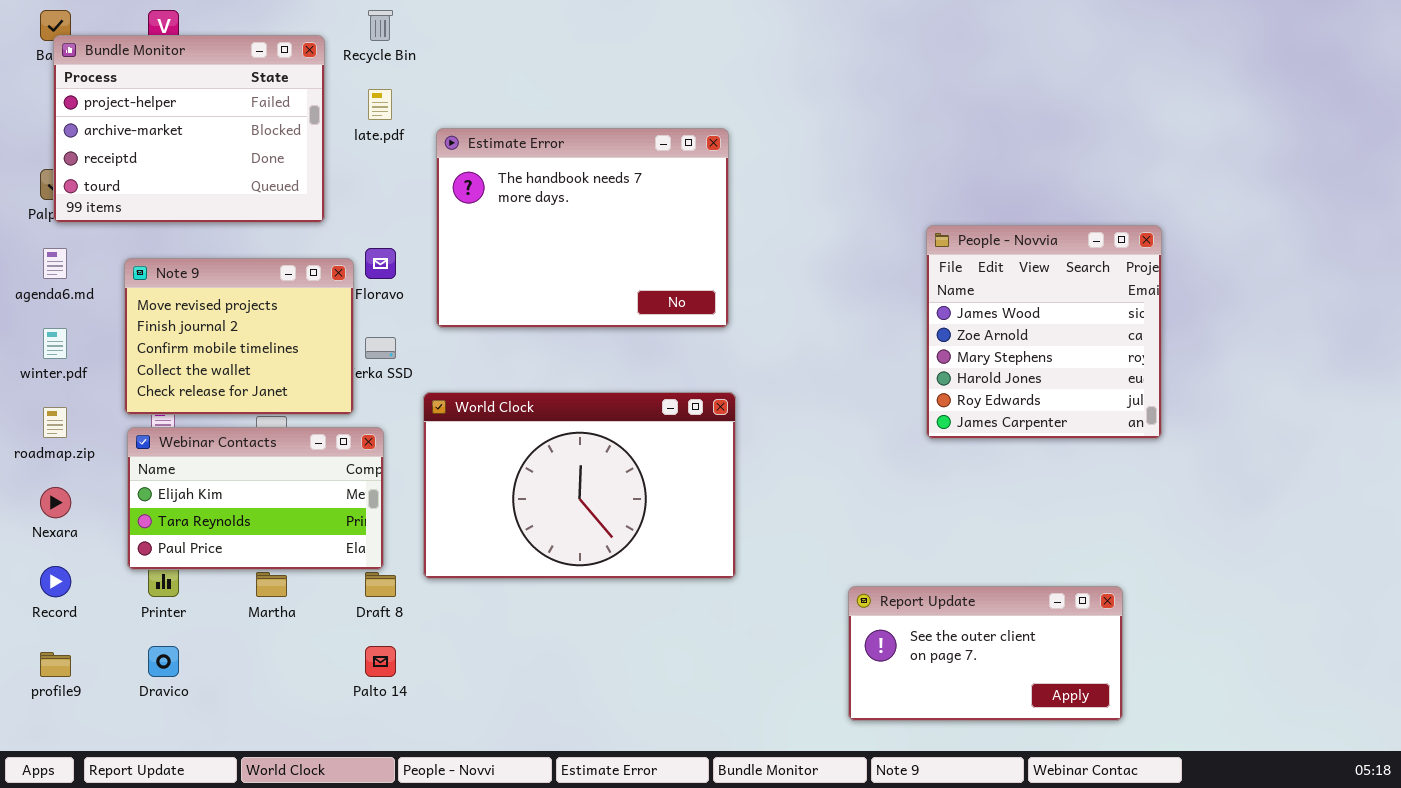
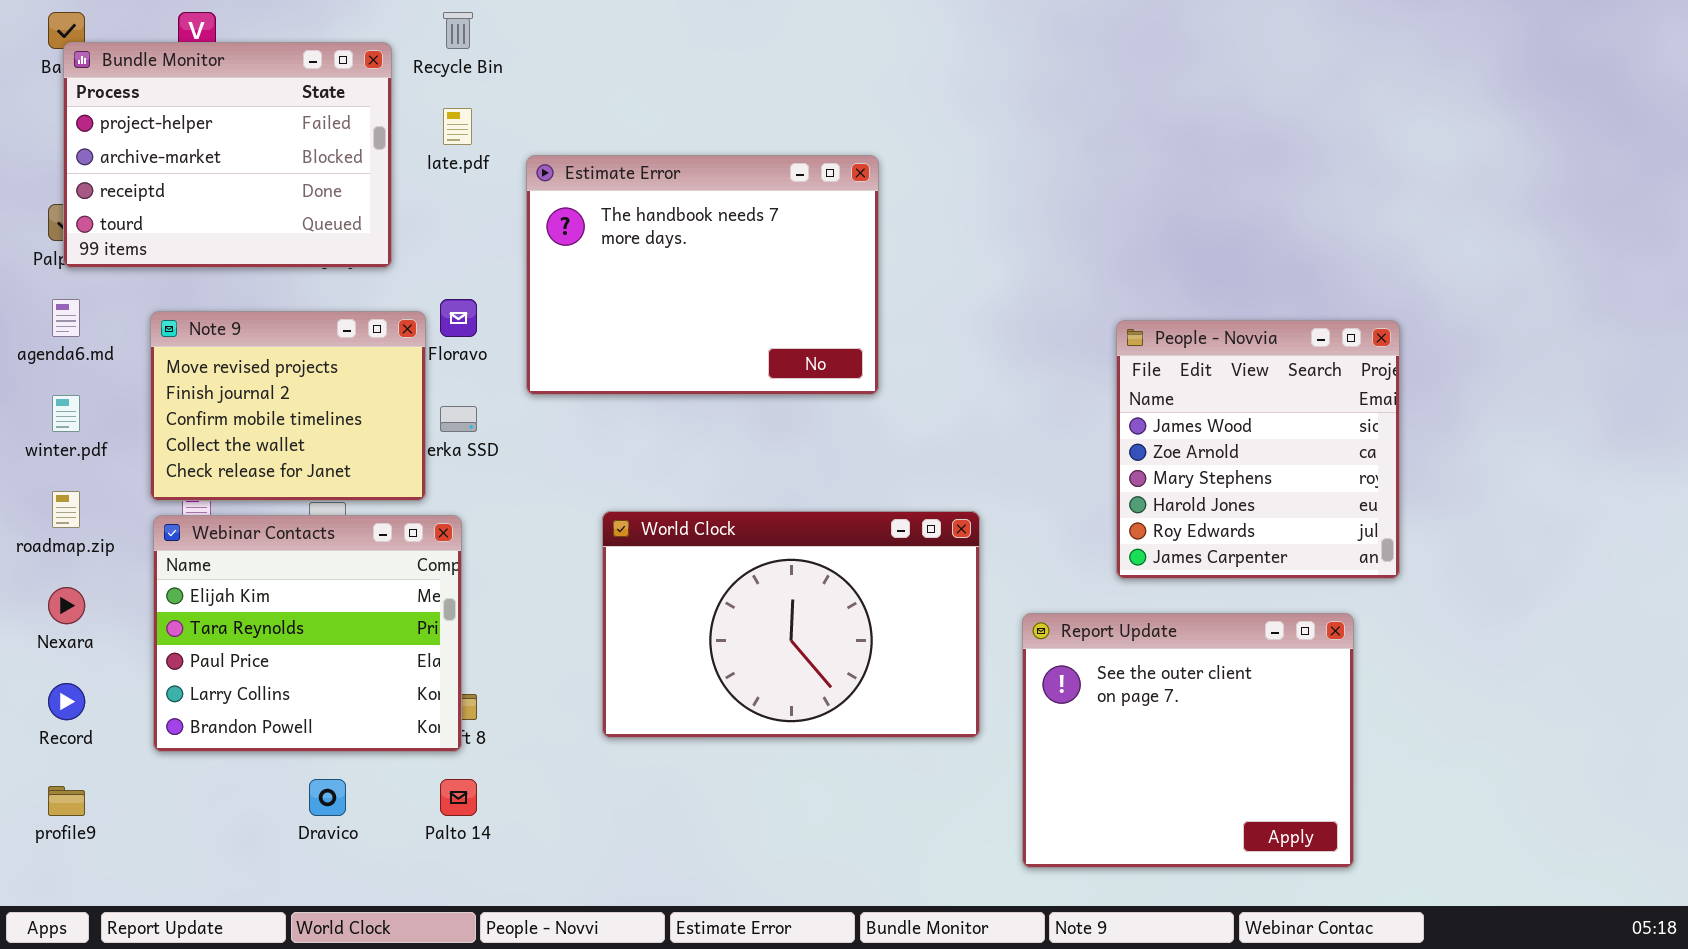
People - Novvia: [926,225,1162,439] -> [1116,320,1400,579], moved
World Clock: [423,392,736,579] -> [602,511,980,738], moved
Webinar Contacts: [127,427,384,570] -> [153,515,462,752], resized
Report Update: [848,586,1123,721] -> [1022,613,1354,868], resized
Dravico: [148,646,179,677] -> [309,779,346,816], moved

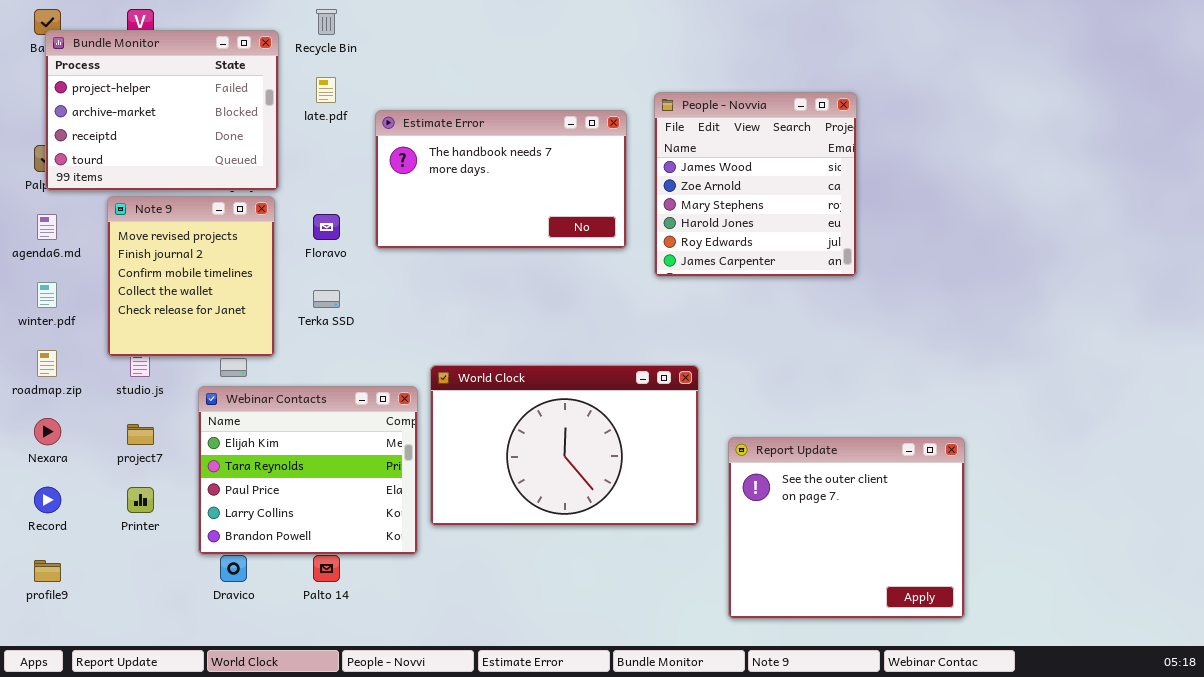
Estimate Error: [526,155,879,395] -> [375,110,627,249], resized
Note 9: [150,311,426,501] -> [107,196,275,357], resized
People - Novvia: [1116,320,1400,579] -> [654,92,857,277], moved
Webinar Contacts: [153,515,462,752] -> [198,386,418,555], moved

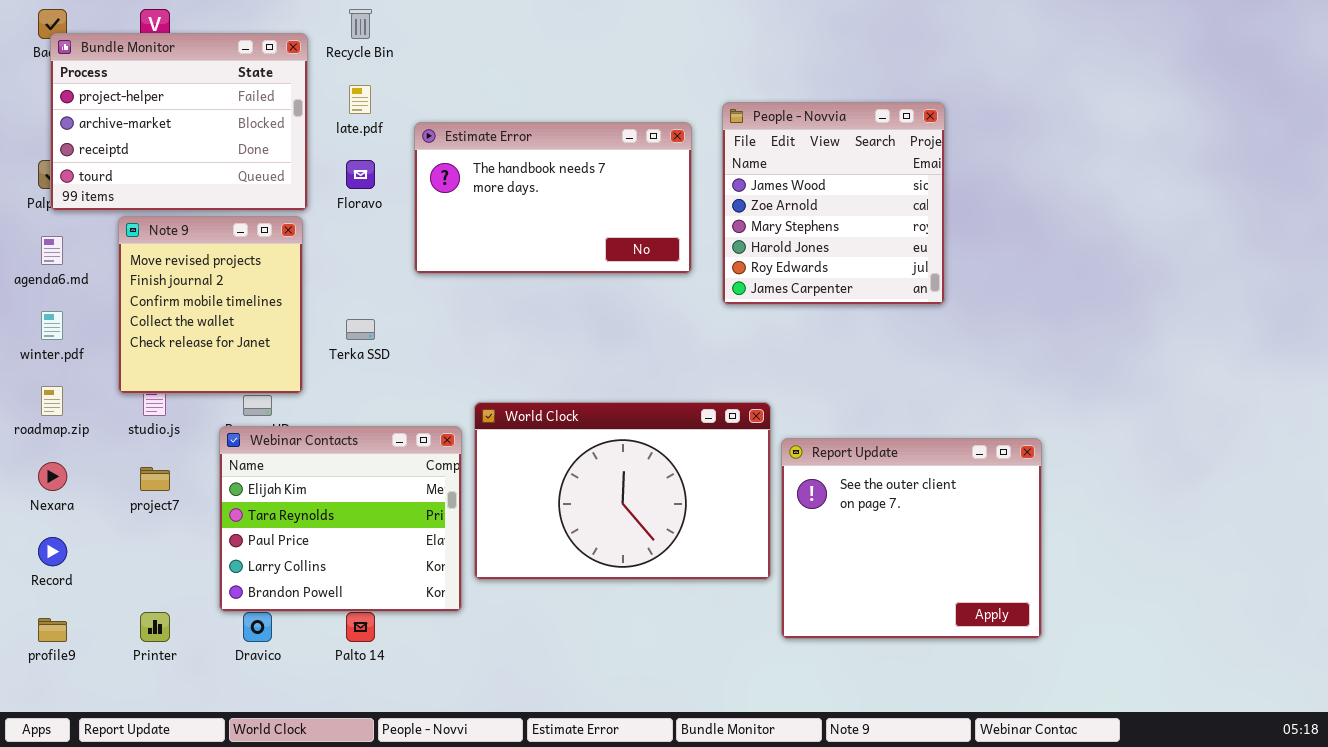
Floravo: [313,214,340,240] -> [346,160,375,189], moved
Report Update: [728,437,965,619] -> [781,438,1042,639], moved
Printer: [127,487,154,513] -> [140,612,170,642], moved

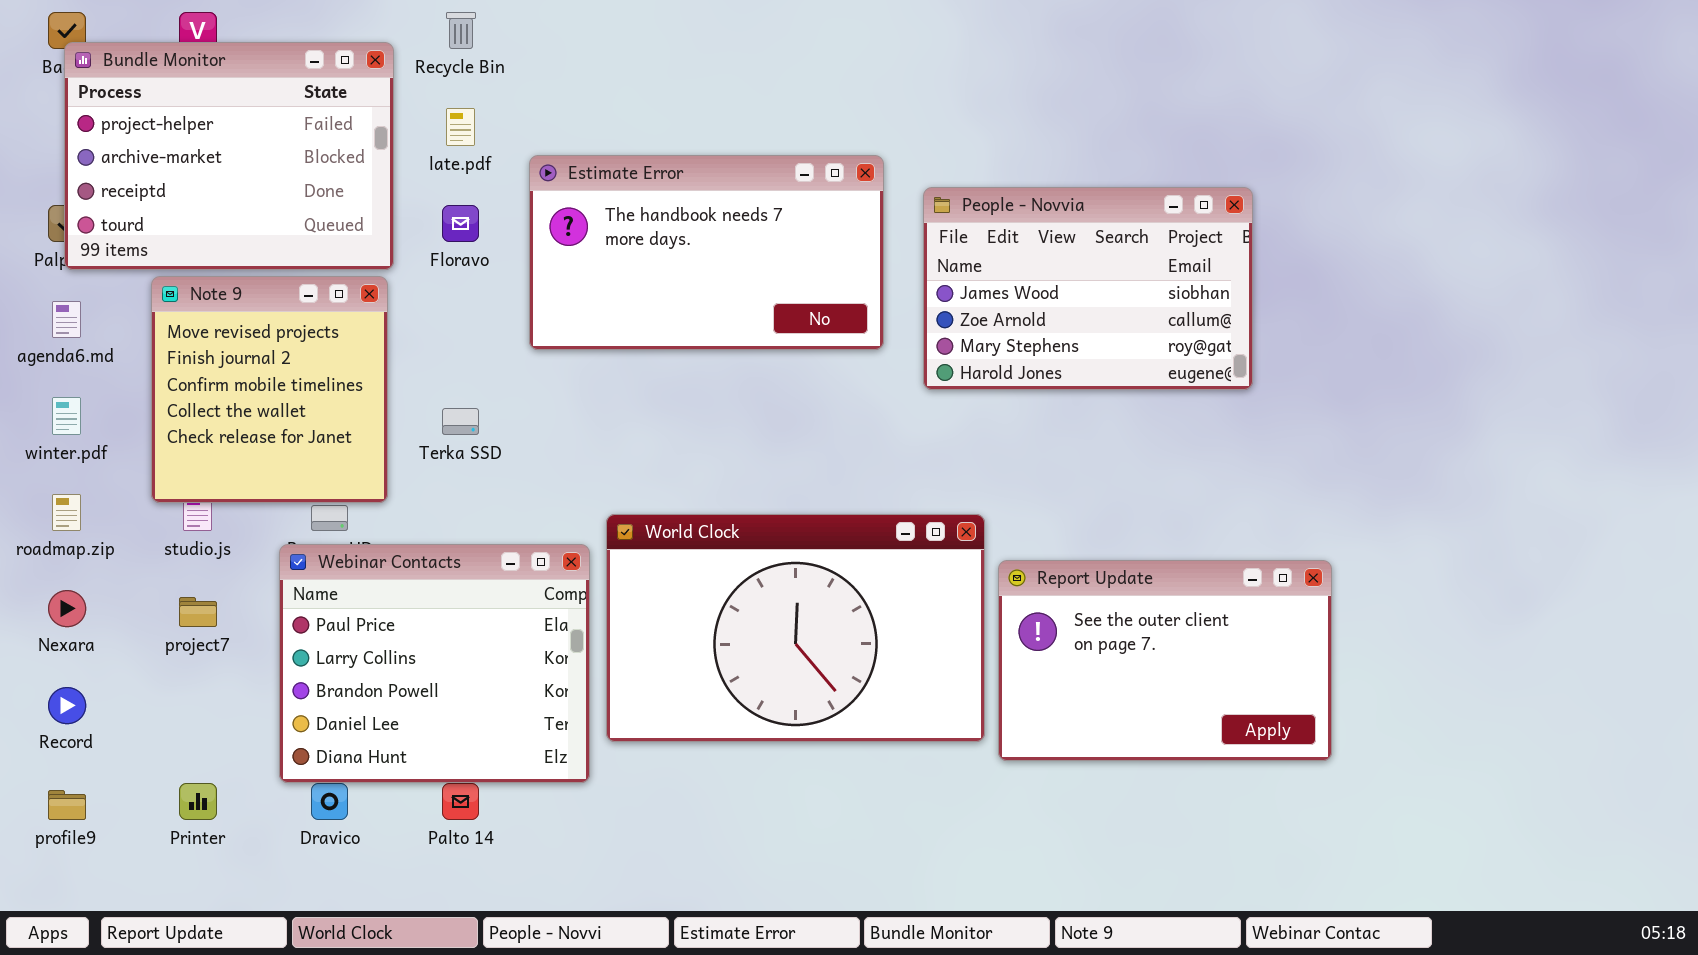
People - Novvia: [722,102,945,305] -> [923,187,1253,390], resized
Webinar Contacts: [219,426,462,612] -> [279,544,590,783], scrolled down 2 rows
Report Update: [781,438,1042,639] -> [998,560,1332,761], resized

